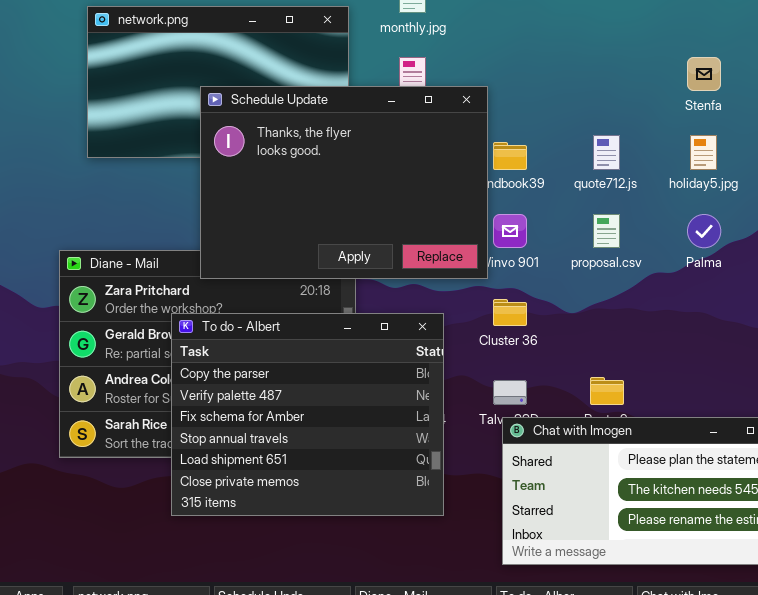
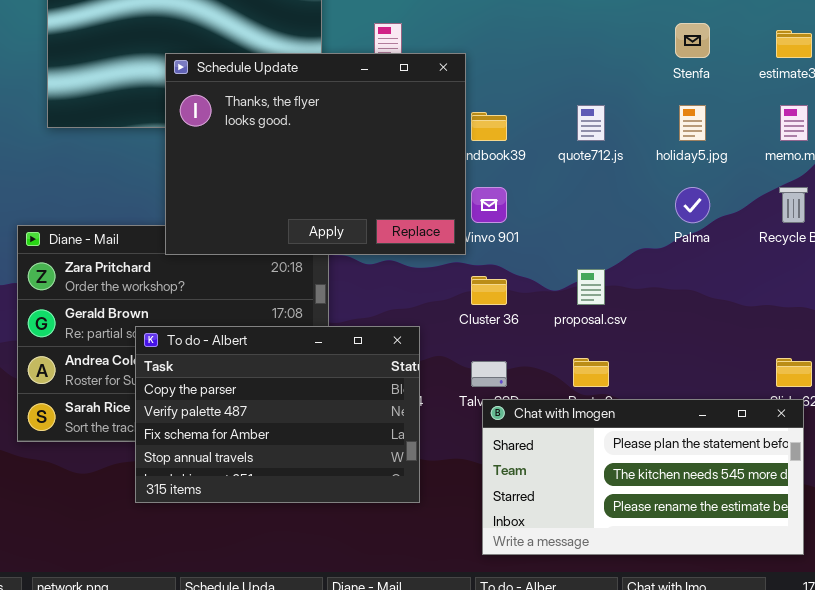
proposal.csv: [593,214,620,248] -> [577,269,605,305], moved
To do - Albert: [171,313,444,516] -> [135,326,420,503], resized

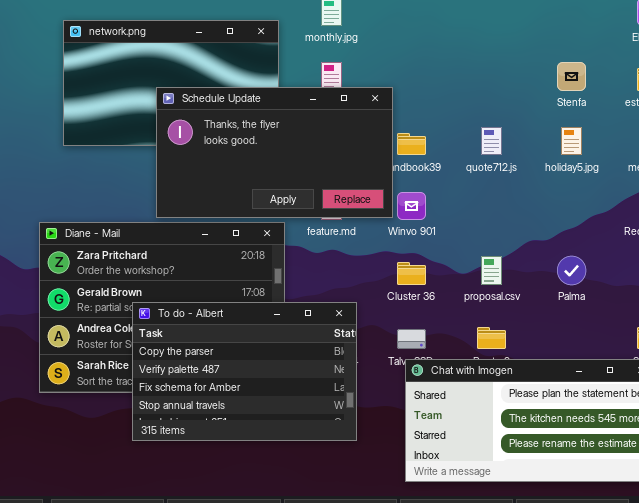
Schedule Update: [165,53,466,255] -> [156,87,393,218], resized
Palma: [675,187,710,223] -> [557,256,586,285], moved

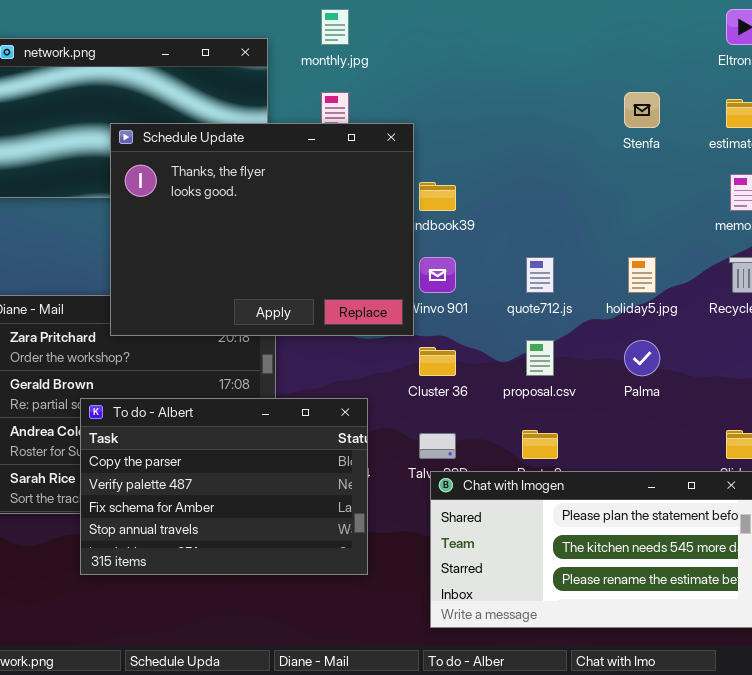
Schedule Update: [156,87,393,218] -> [110,123,414,336], resized
quote712.js: [481,127,502,155] -> [526,257,554,293], moved
holiday5.jpg: [561,127,582,155] -> [628,257,656,293], moved

